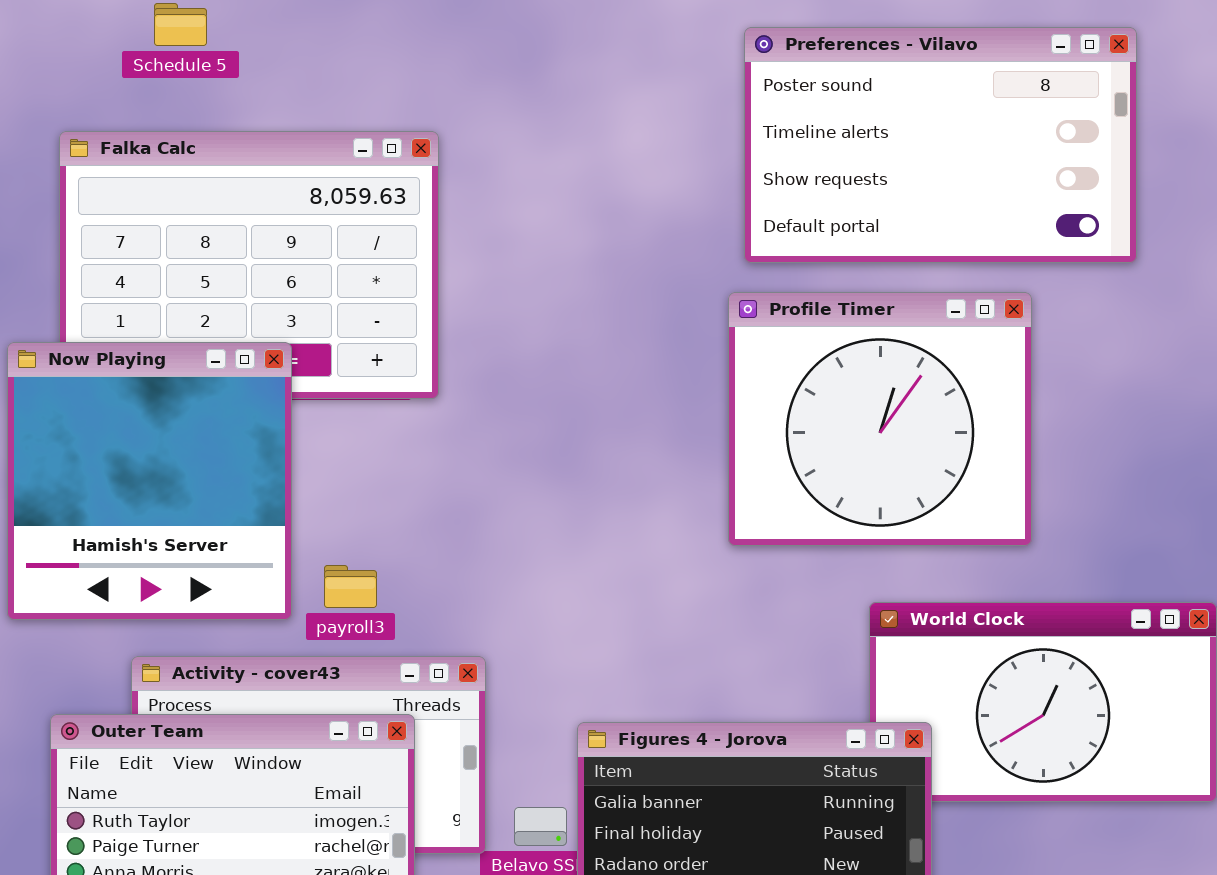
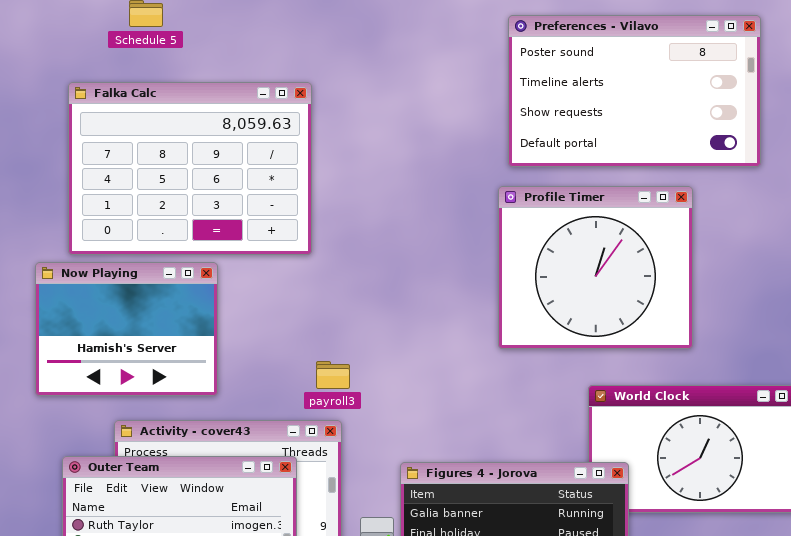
Now Playing: [7,342,292,620] -> [35,262,218,396], resized
payroll3: [324,565,377,608] -> [316,361,350,389], moved

